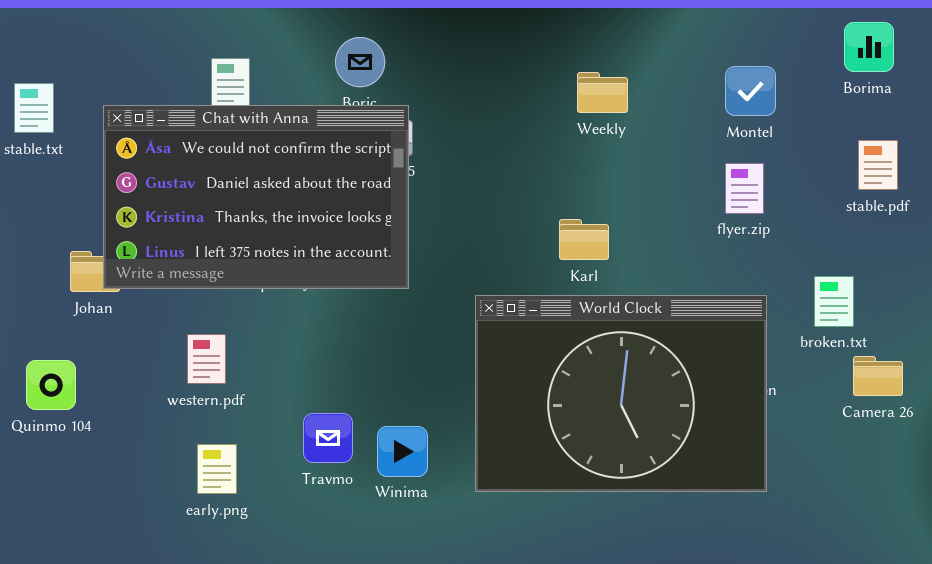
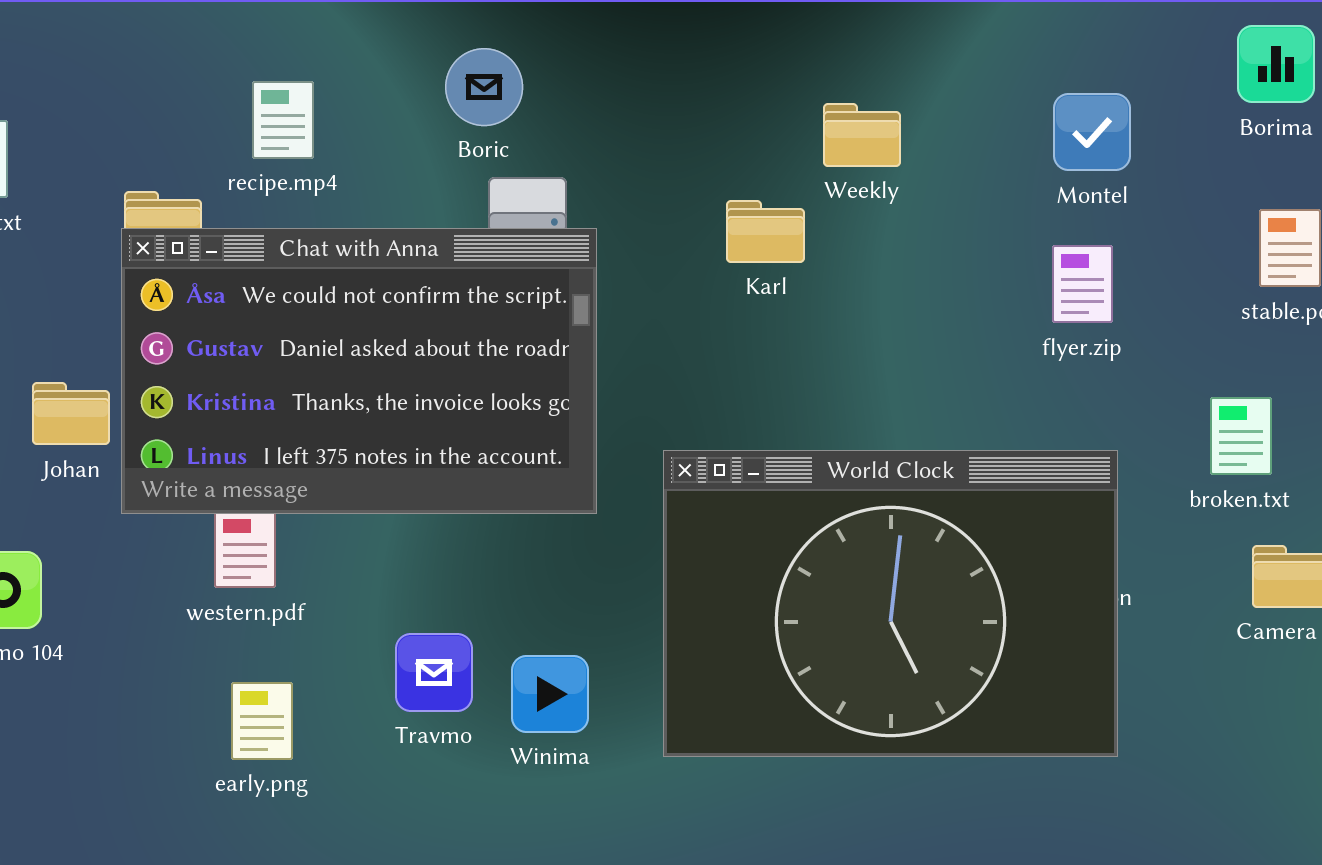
Chat with Anna: [103,105,409,289] -> [121,228,597,514], moved
Karl: [559,219,609,260] -> [726,200,805,263], moved
broken.txt: [814,276,854,327] -> [1210,397,1272,475], moved

